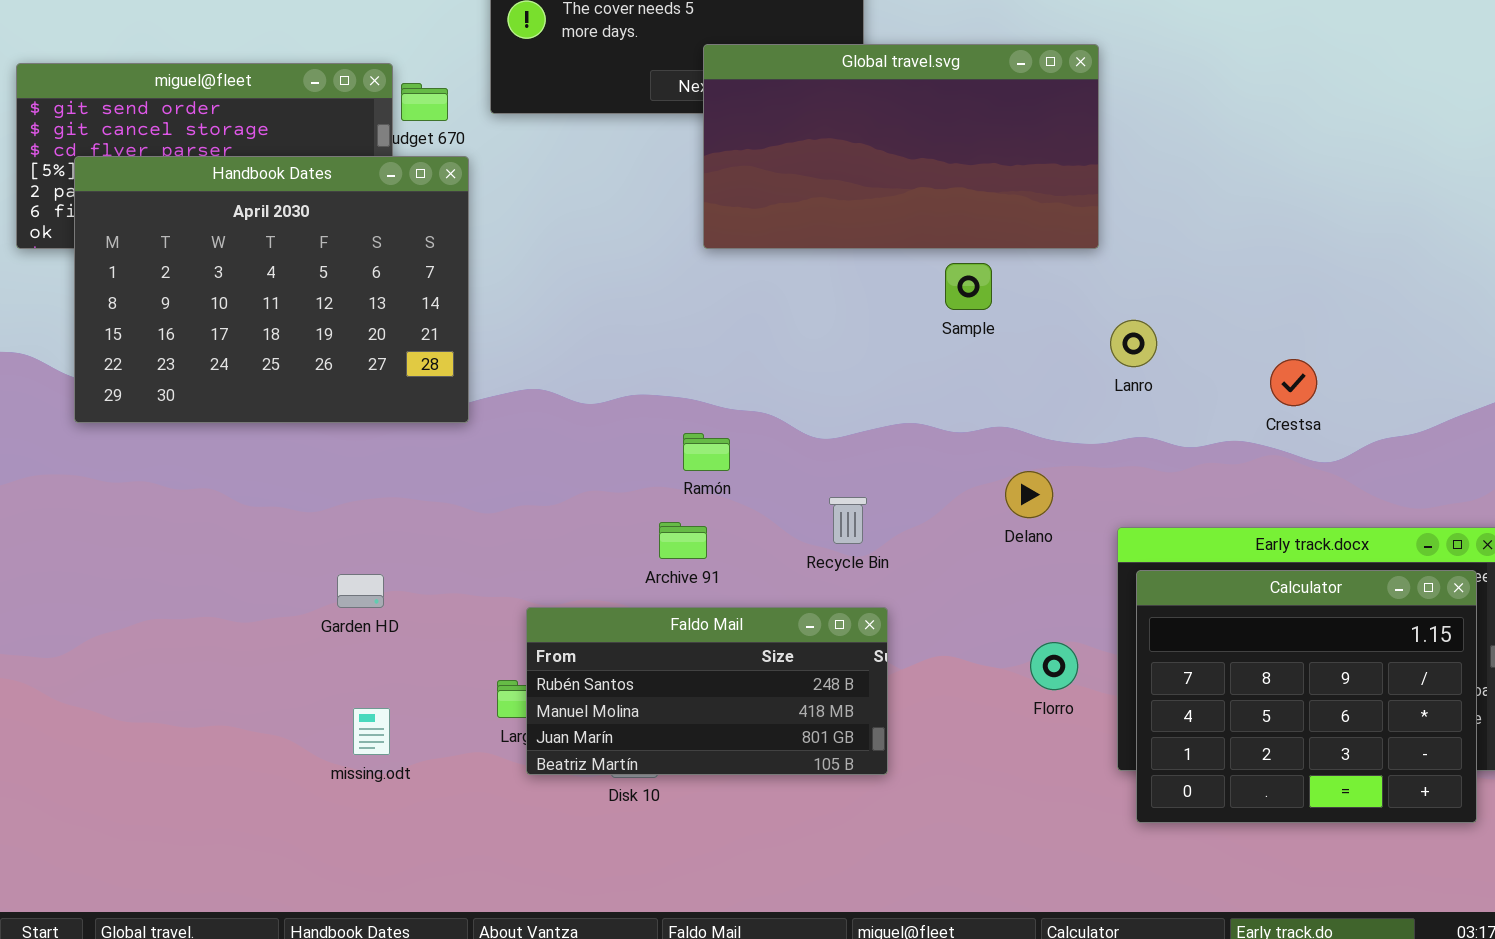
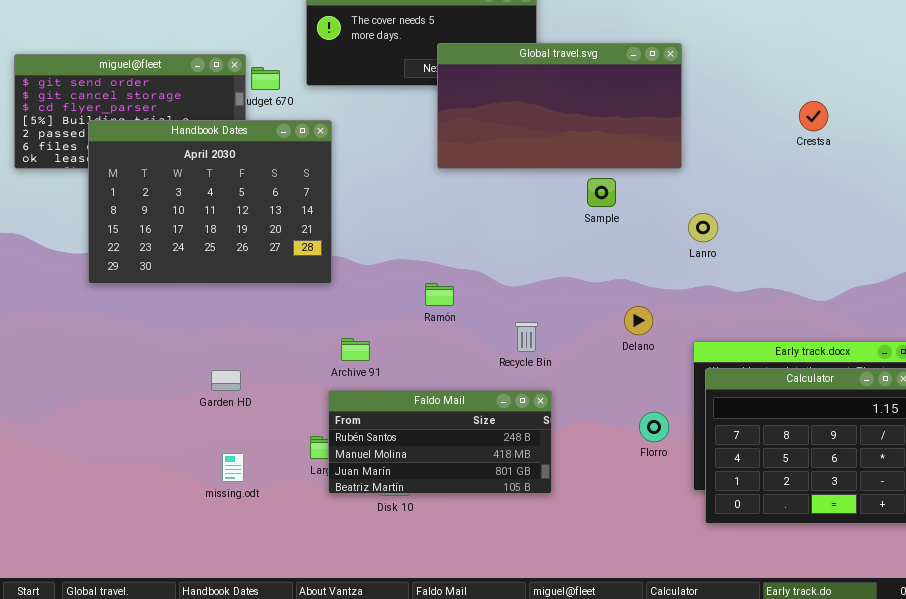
Handbook Dates: [74,156,469,423] -> [88,120,332,284], moved
Crestsa: [1270,359,1317,406] -> [799,101,828,131], moved
Archive 91: [659,522,707,559] -> [341,338,370,361], moved

